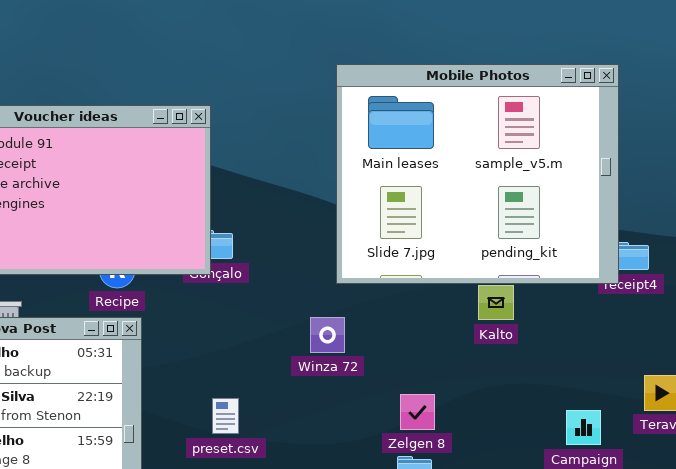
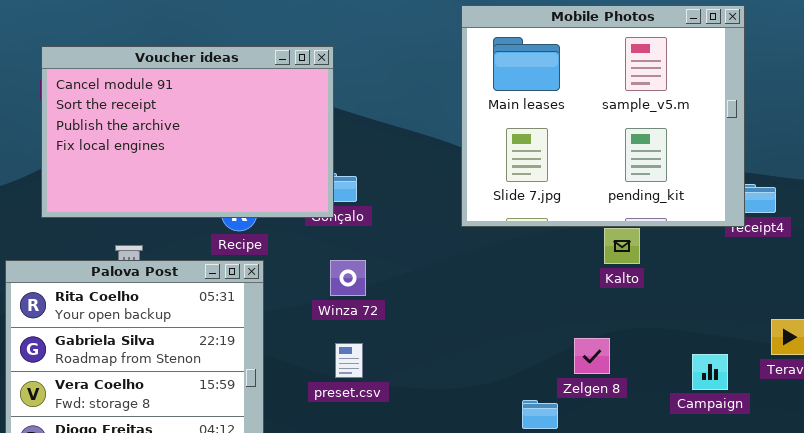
Winza 72: [310,317,345,353] -> [330,260,366,296], moved
Zelgen 8: [400,394,435,430] -> [574,338,610,374], moved

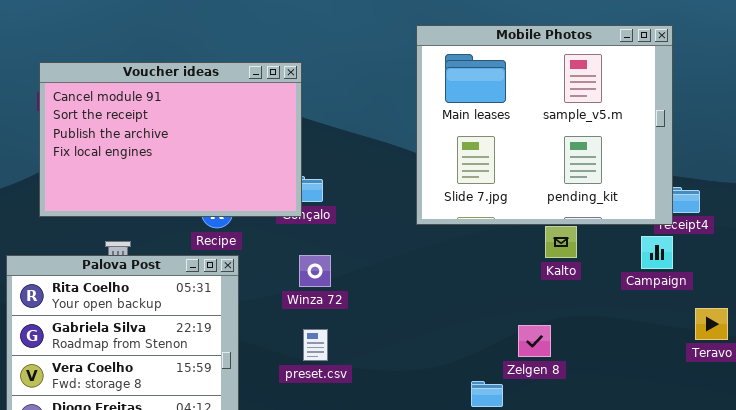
Campaign: [692,354,728,390] -> [641,236,673,269], moved

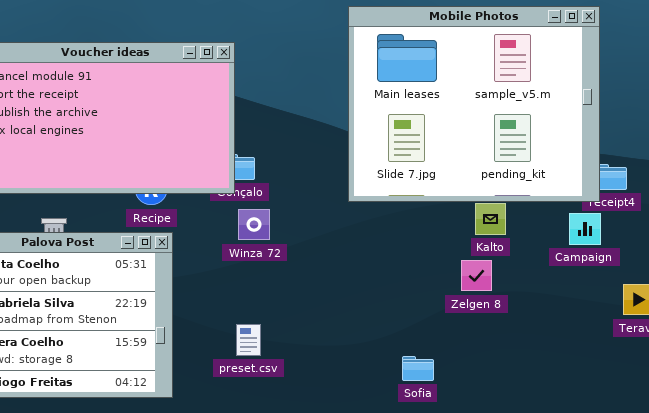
Winza 72: [299,255,331,287] -> [238,209,270,240], moved
Zelgen 8: [518,325,551,357] -> [461,260,492,291], moved
preset.csv: [303,329,328,361] -> [236,324,261,356], moved

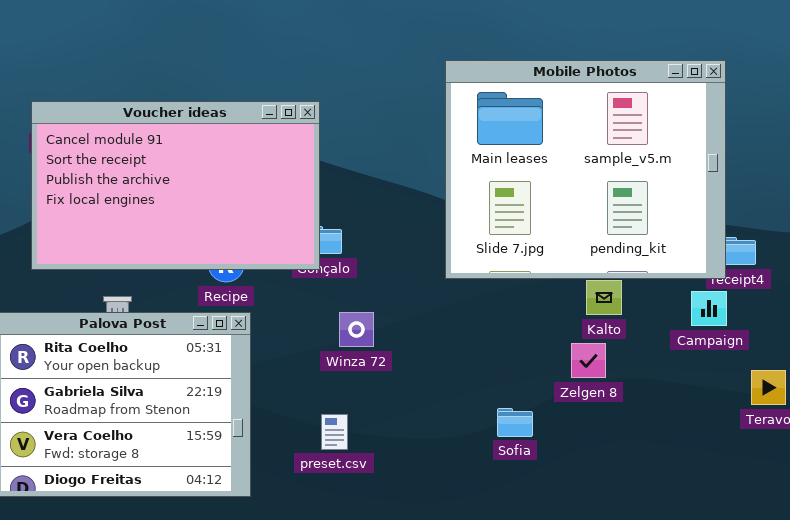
Winza 72: [238,209,270,240] -> [339,312,374,347], moved
Sofia: [402,356,434,381] -> [497,408,533,437], moved

